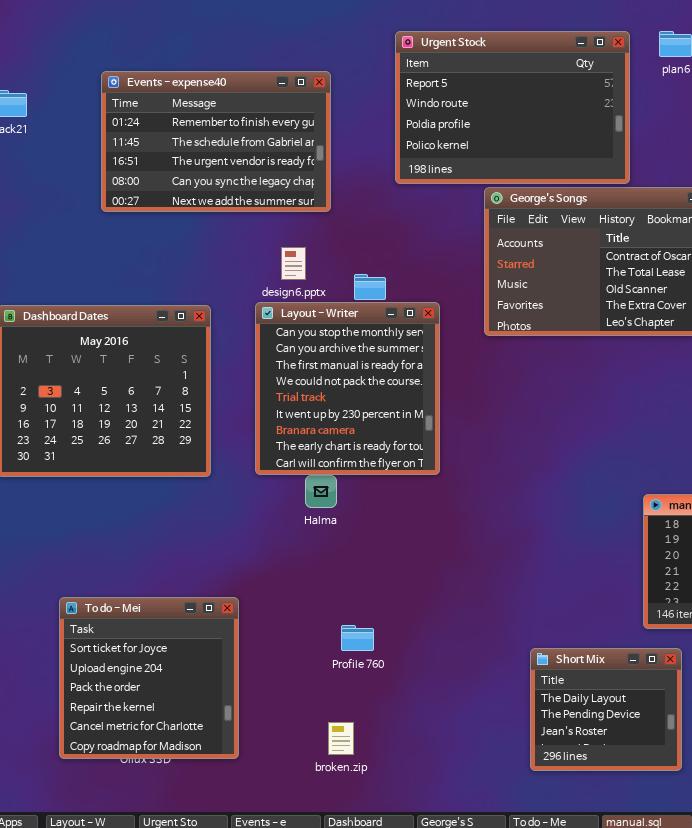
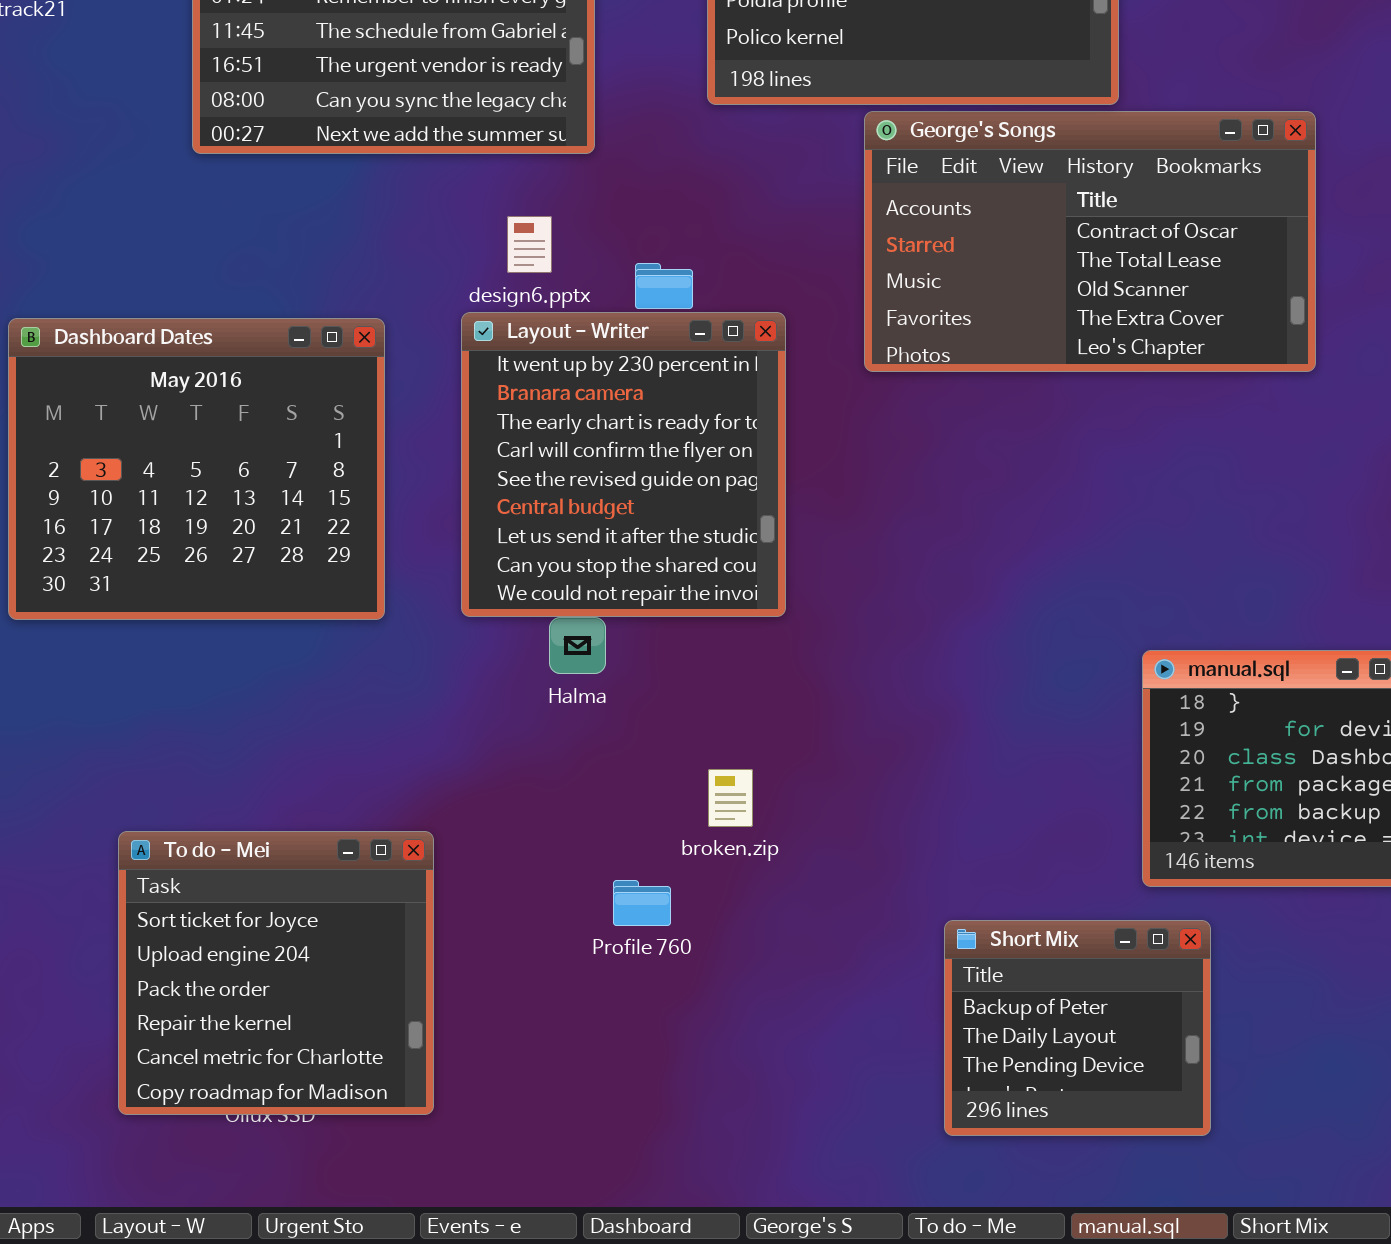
Layout - Writer: [255,302,440,475] -> [461,312,786,617], scrolled down 5 rows
Short Mix: [530,648,682,771] -> [944,920,1211,1136], scrolled up 1 row
broken.zip: [328,722,354,755] -> [708,769,753,827], moved

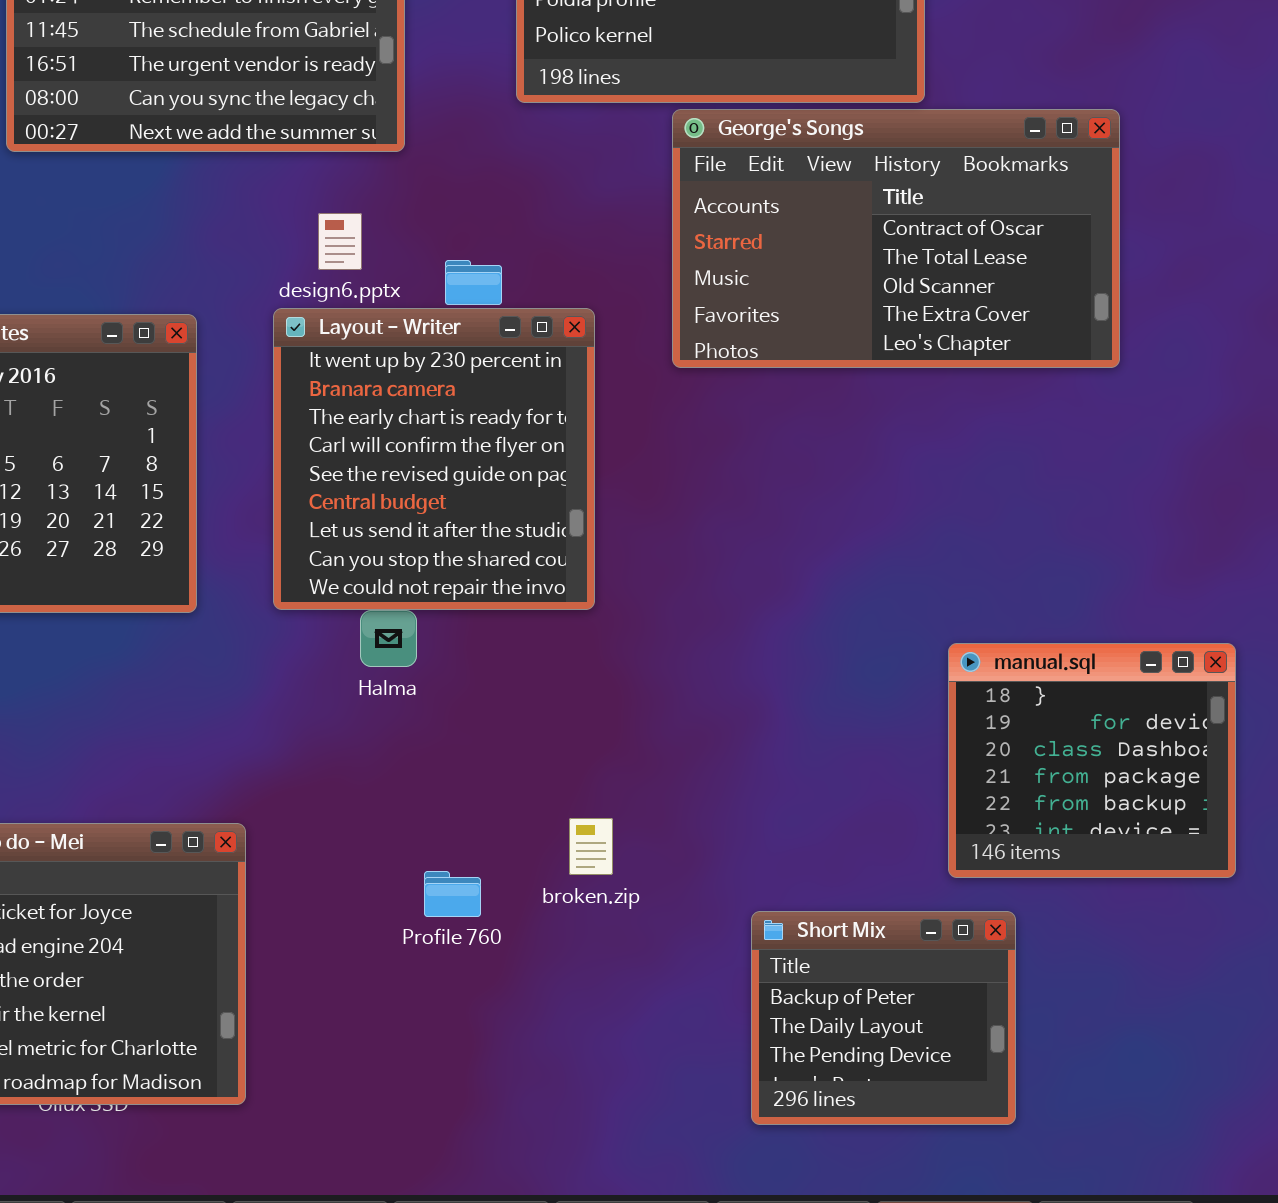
broken.zip: [708,769,753,827] -> [569,818,613,875], moved

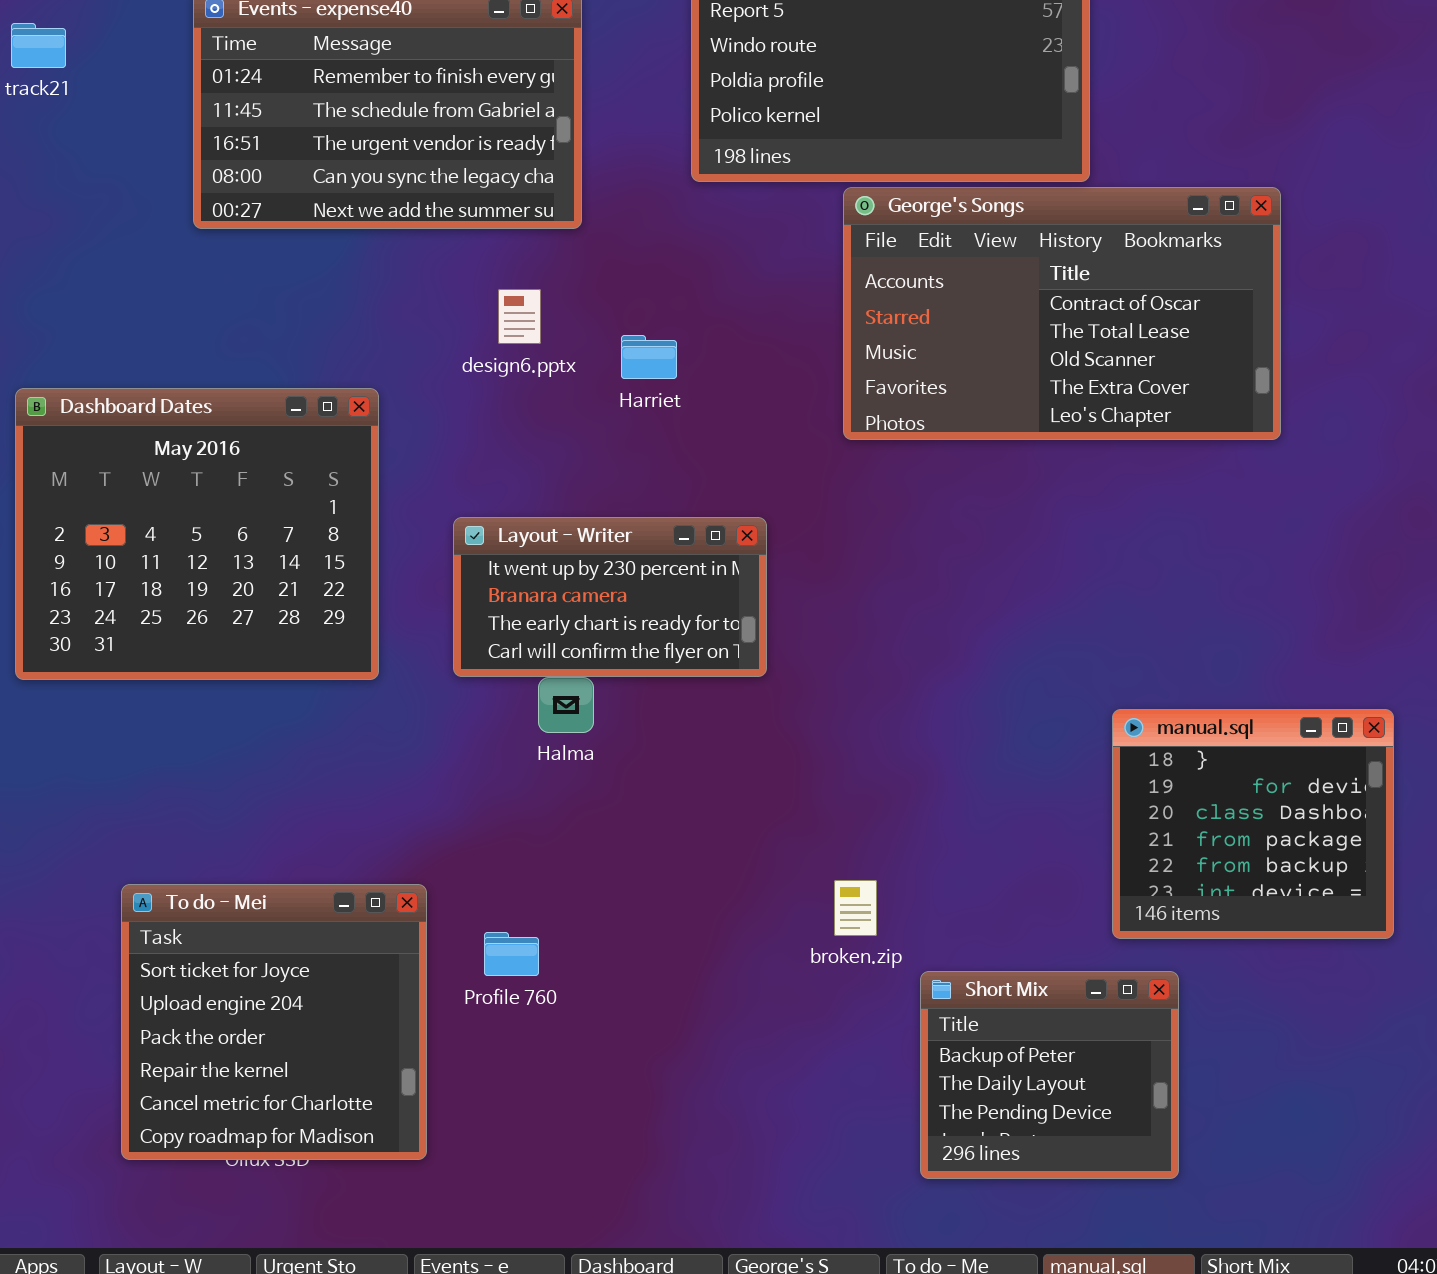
Layout - Writer: [273,308,595,610] -> [453,517,767,677], resized
broken.zip: [569,818,613,875] -> [834,880,877,936], moved
Profile 760: [424,871,481,917] -> [484,932,539,976], moved

